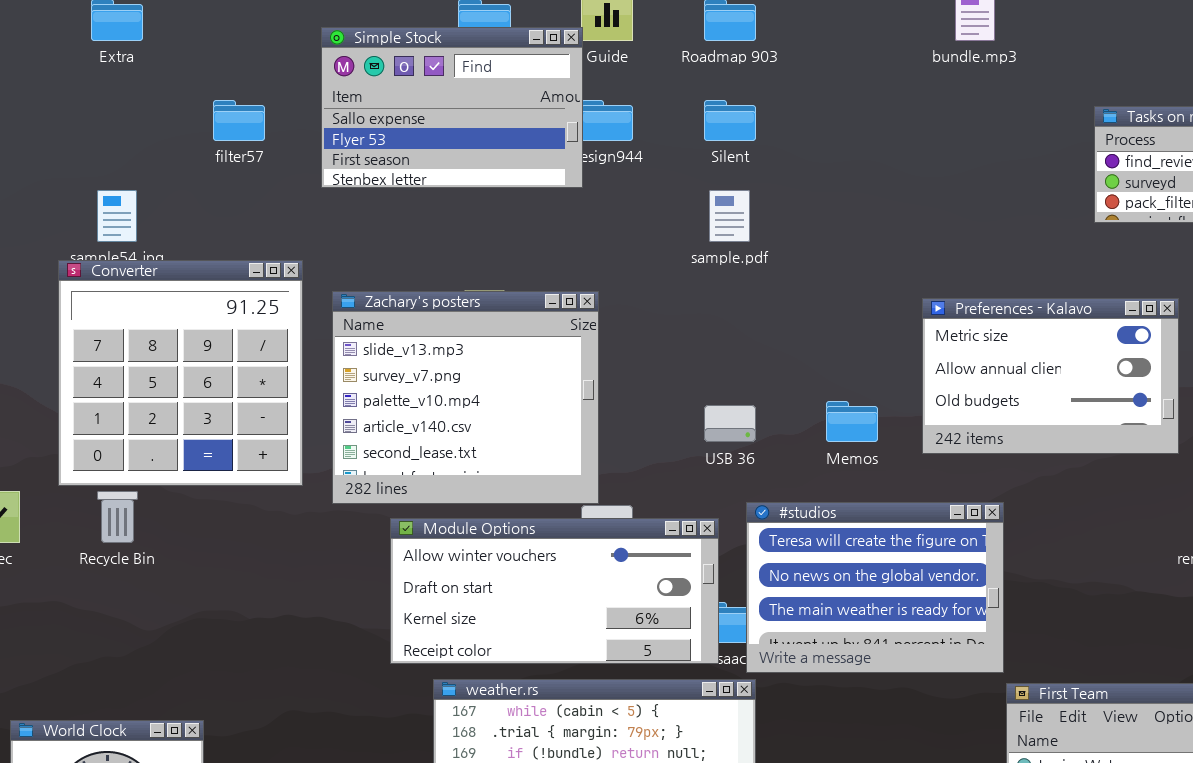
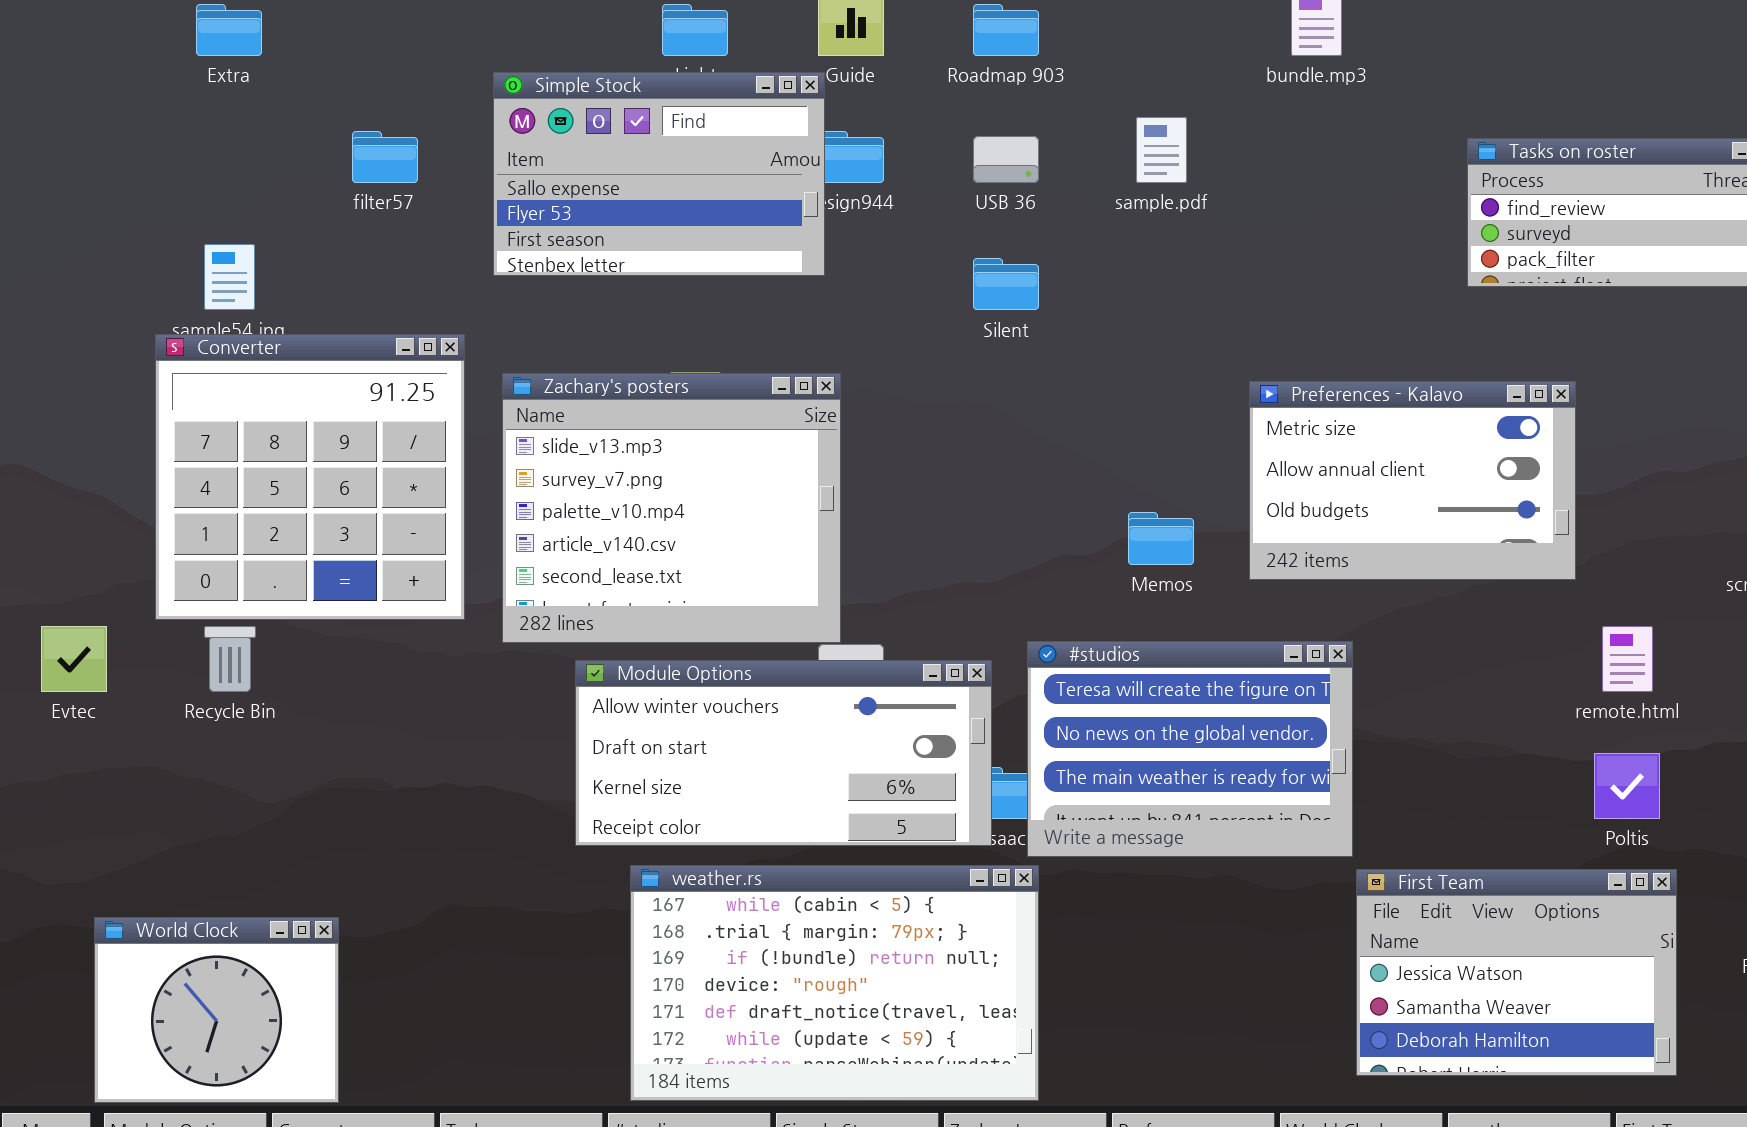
Simple Stock: [321,27,583,188] -> [493,72,825,276], moved
Silent: [704,100,756,141] -> [973,258,1039,310], moved
sample.pdf: [709,190,750,242] -> [1136,117,1187,183], moved
USB 36: [704,405,756,442] -> [973,136,1039,183], moved

